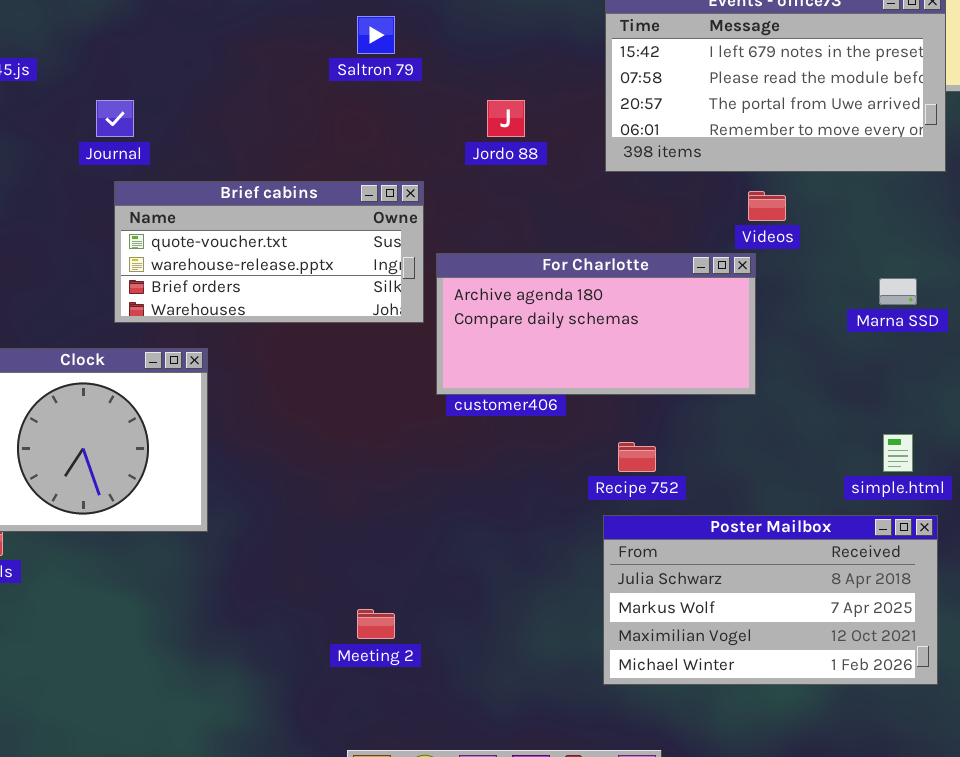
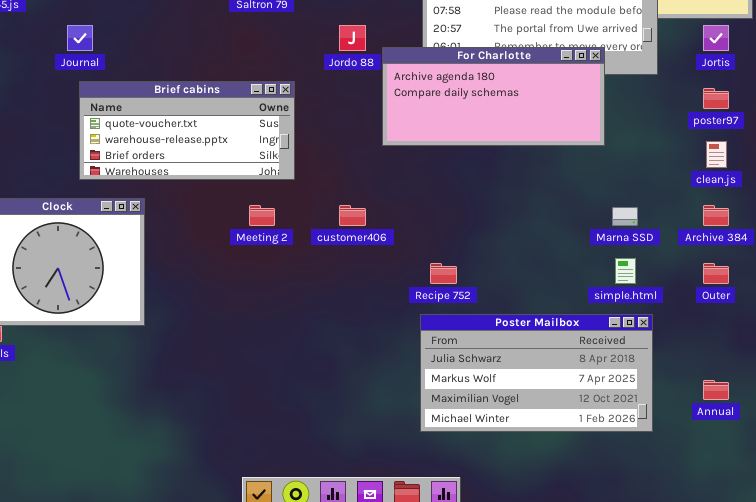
For Charlotte: [436,253,756,395] -> [382,47,605,146], moved
Marna SSD: [879,278,917,305] -> [612,207,638,226], moved
Meeting 2: [357,609,395,639] -> [249,205,275,226], moved

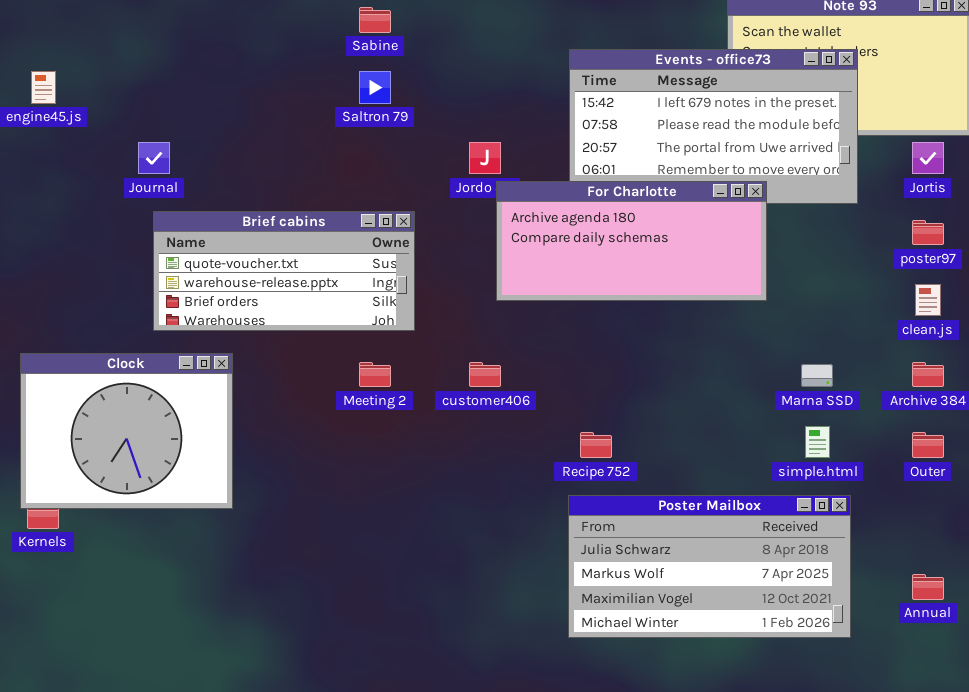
For Charlotte: [382,47,605,146] -> [496,181,767,301], moved

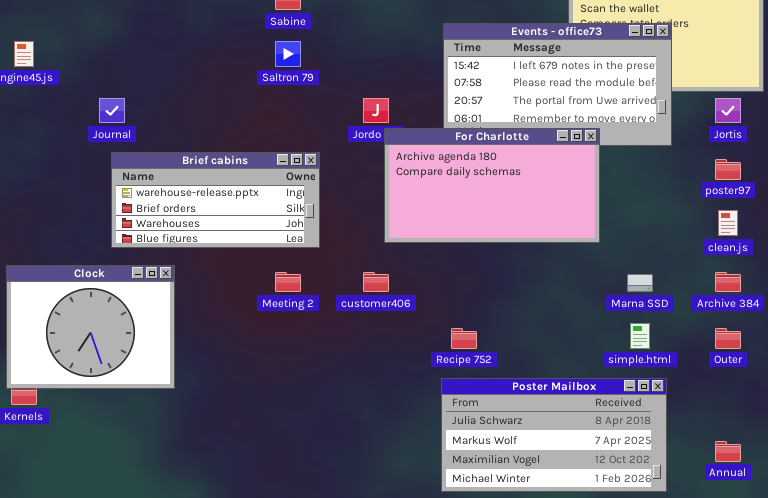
For Charlotte: [496,181,767,301] -> [384,128,600,243], resized
Brief cabins: [153,211,415,331] -> [111,152,320,248], scrolled down 1 row

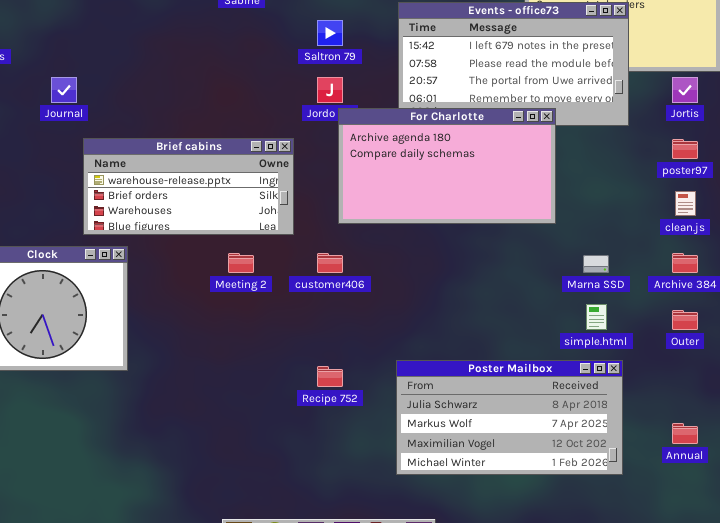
Saltron 79: [275,41,301,67] -> [317,20,343,46], moved
Brief cabins: [111,152,320,248] -> [83,138,294,235], moved
Recipe 752: [451,328,477,349] -> [317,366,343,387], moved

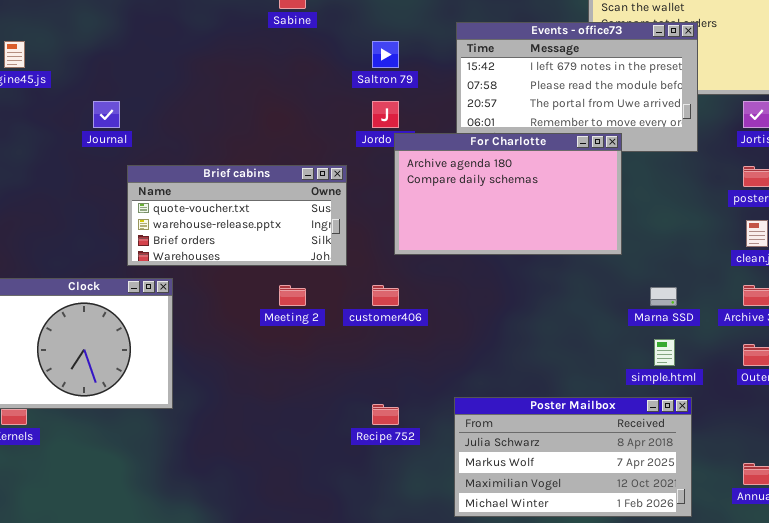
Brief cabins: [83,138,294,235] -> [127,165,347,266], scrolled up 1 row

